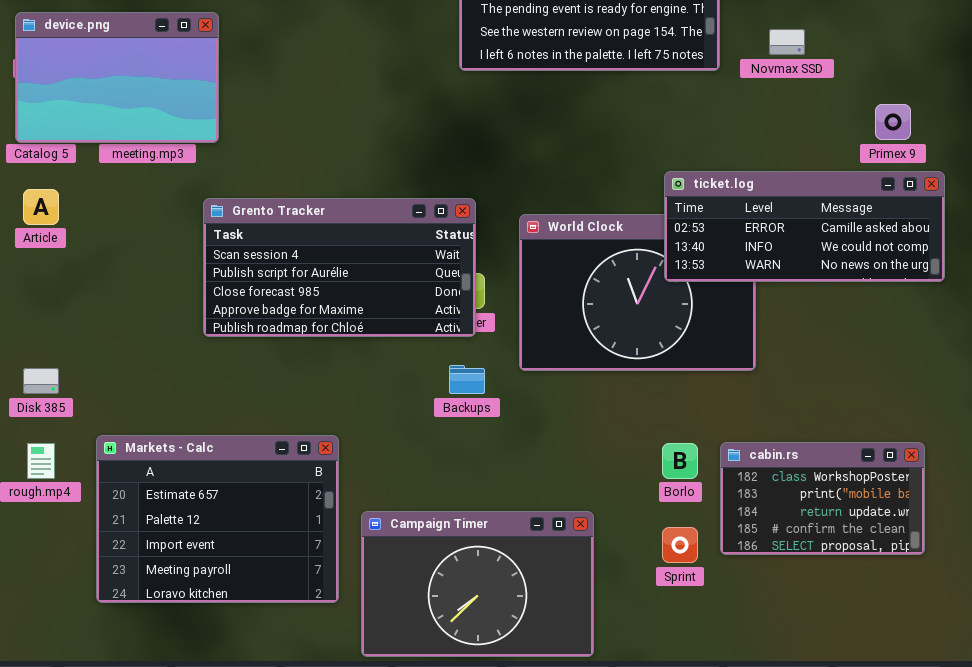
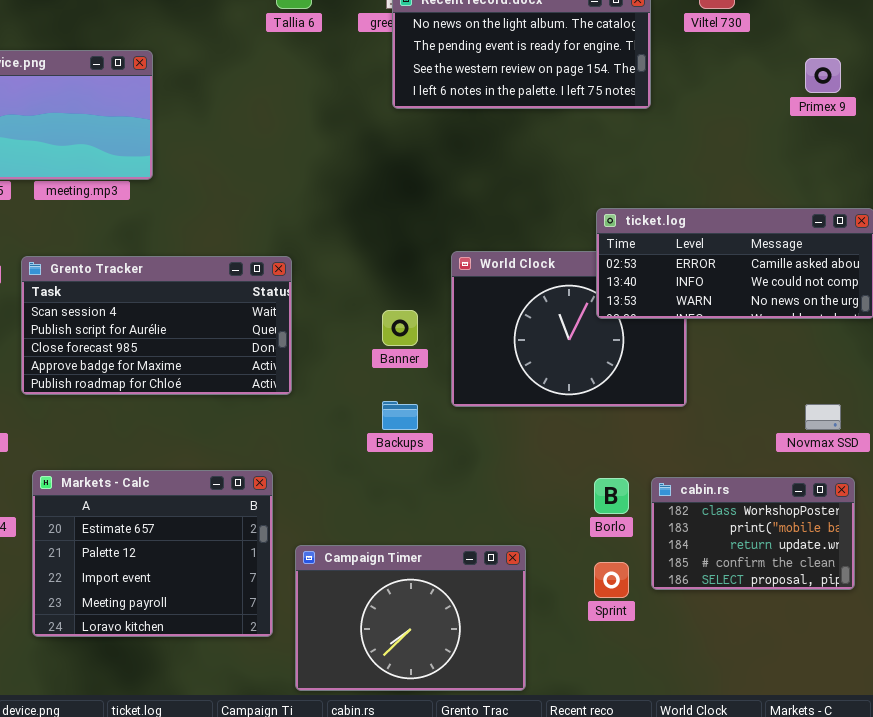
Novmax SSD: [769,29,805,55] -> [805,404,841,430], moved
Primex 9: [875,104,911,140] -> [805,58,841,93], moved
Grento Tracker: [203,198,476,337] -> [21,256,292,395], moved

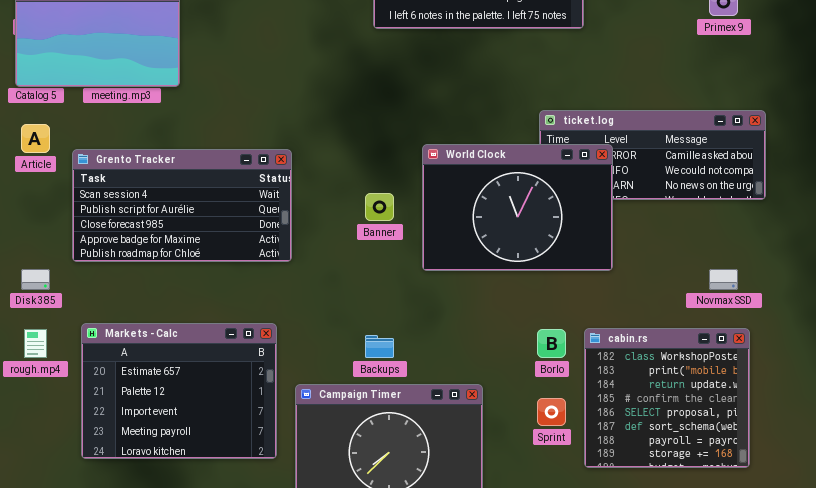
World Clock: [451,251,687,407] -> [422,144,613,271], raised
Backups: [382,401,418,430] -> [365,335,394,358], moved
cabin.rs: [651,477,855,590] -> [584,328,750,468], resized

